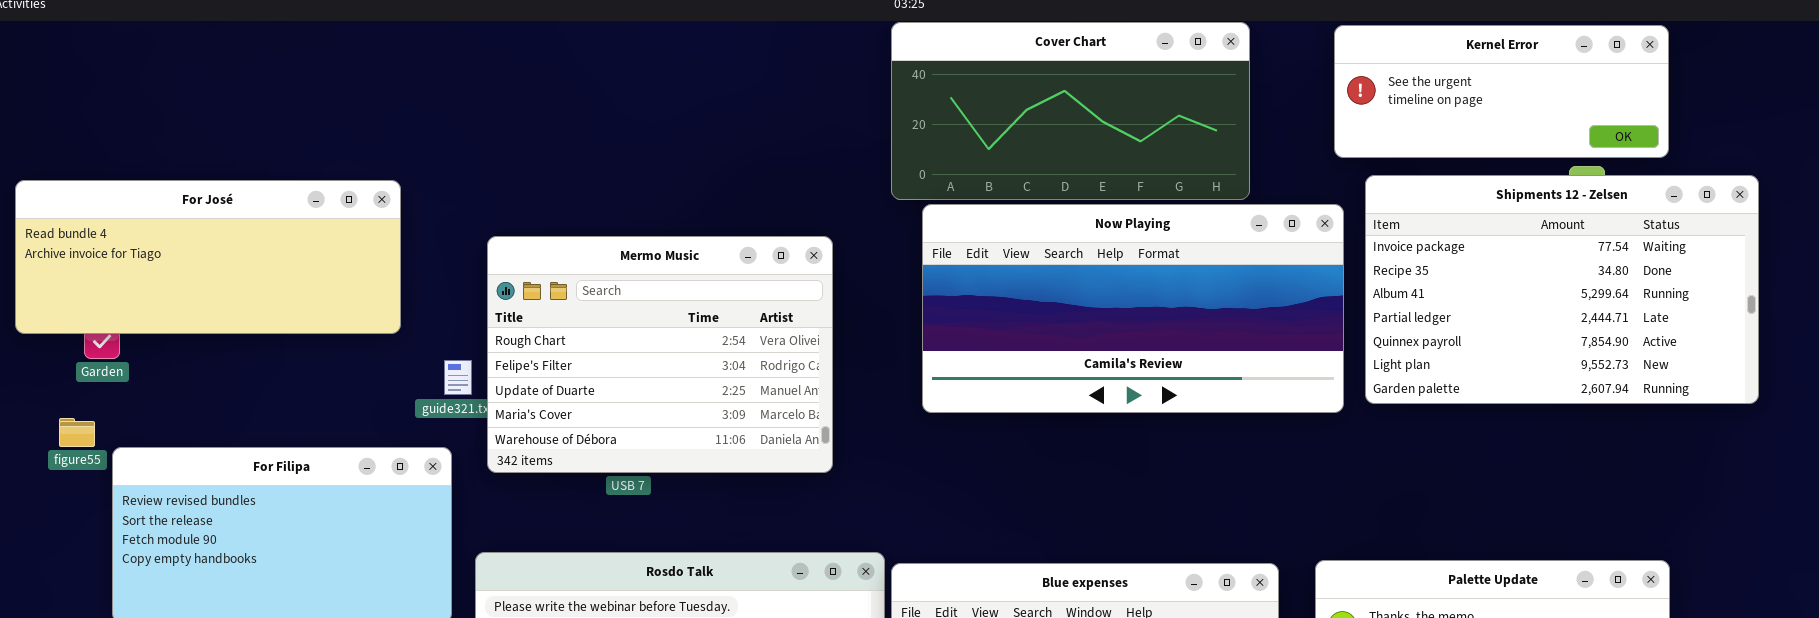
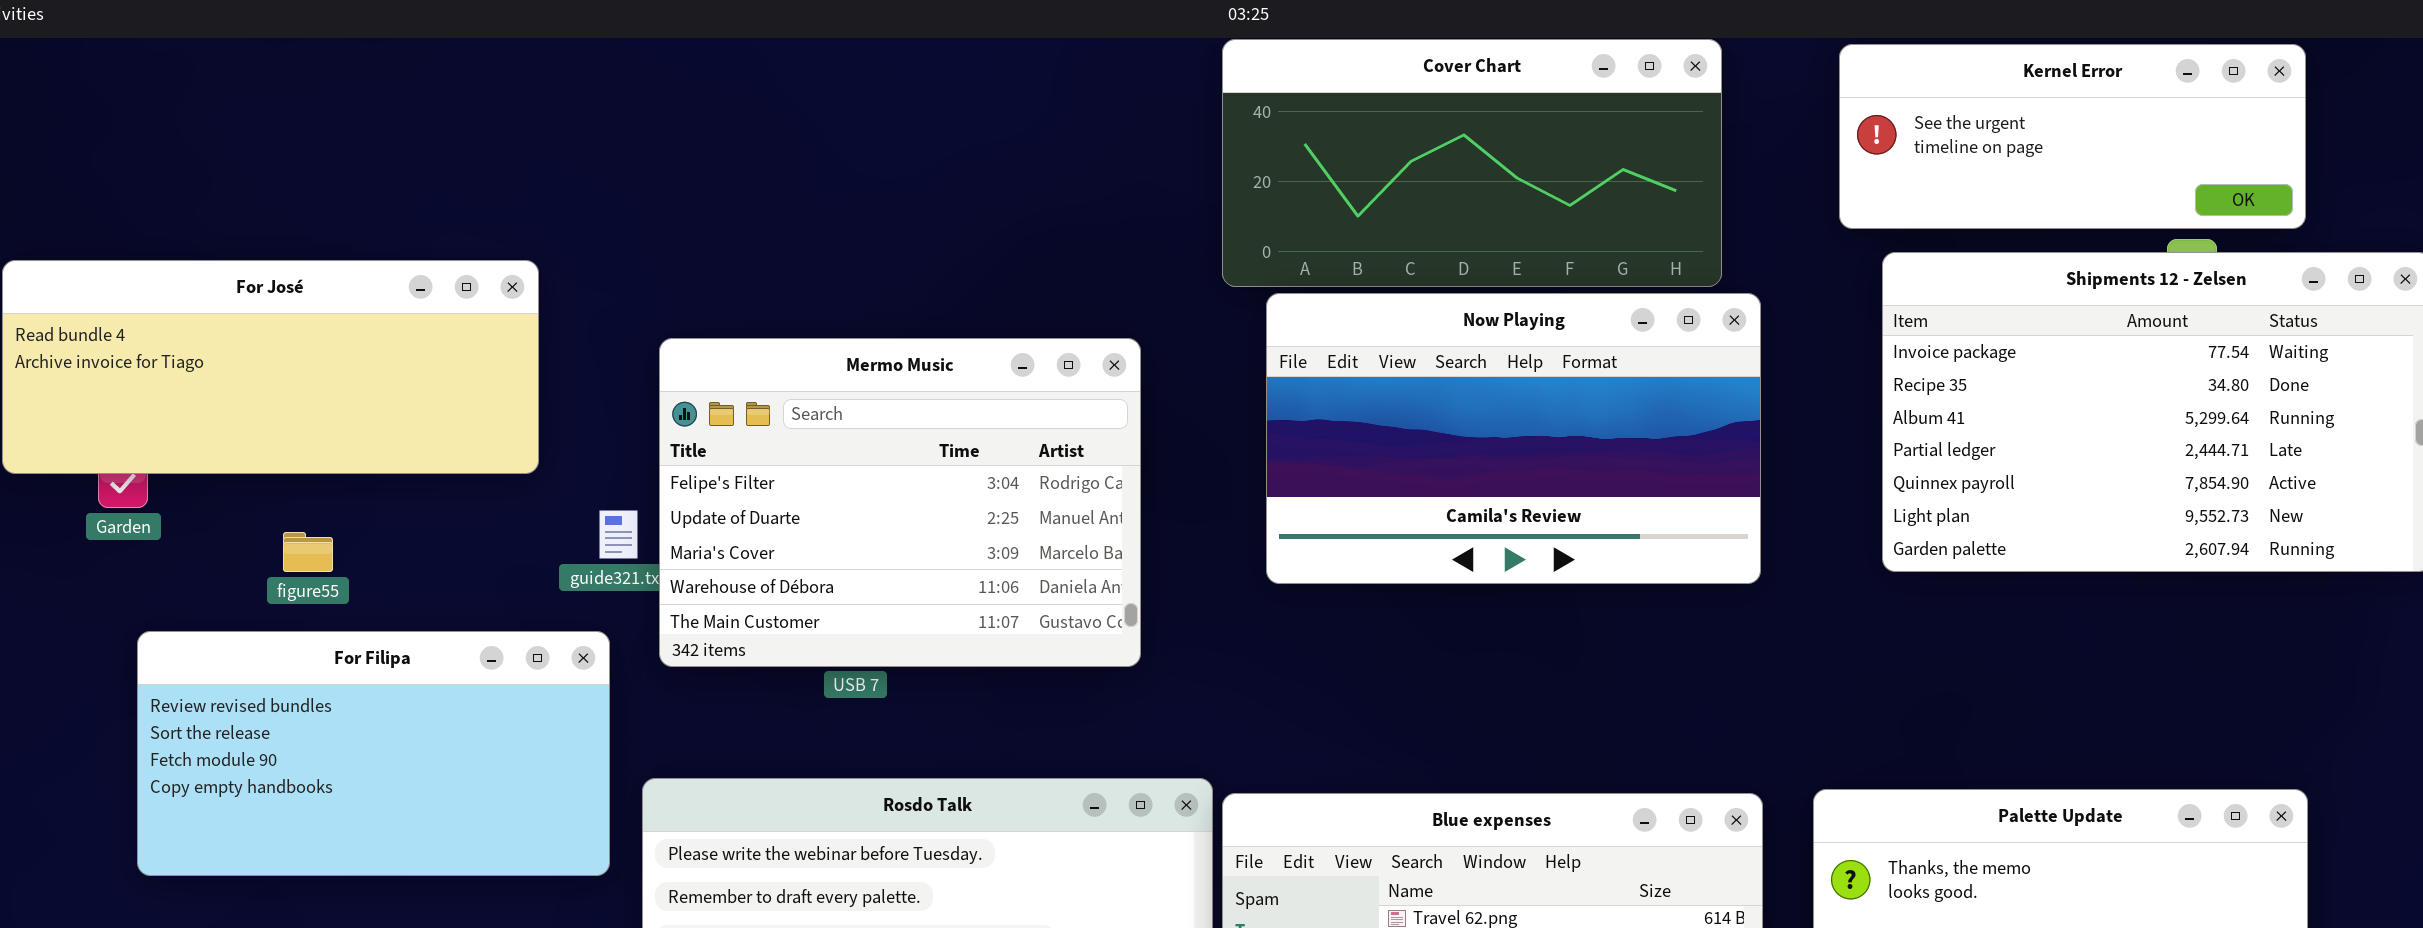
Now Playing: [922,204,1344,413] -> [1266,293,1761,584], resized
Mermo Music: [487,236,833,473] -> [659,338,1141,667], scrolled down 1 row
figure55: [59,418,95,447] -> [283,532,333,572], moved

